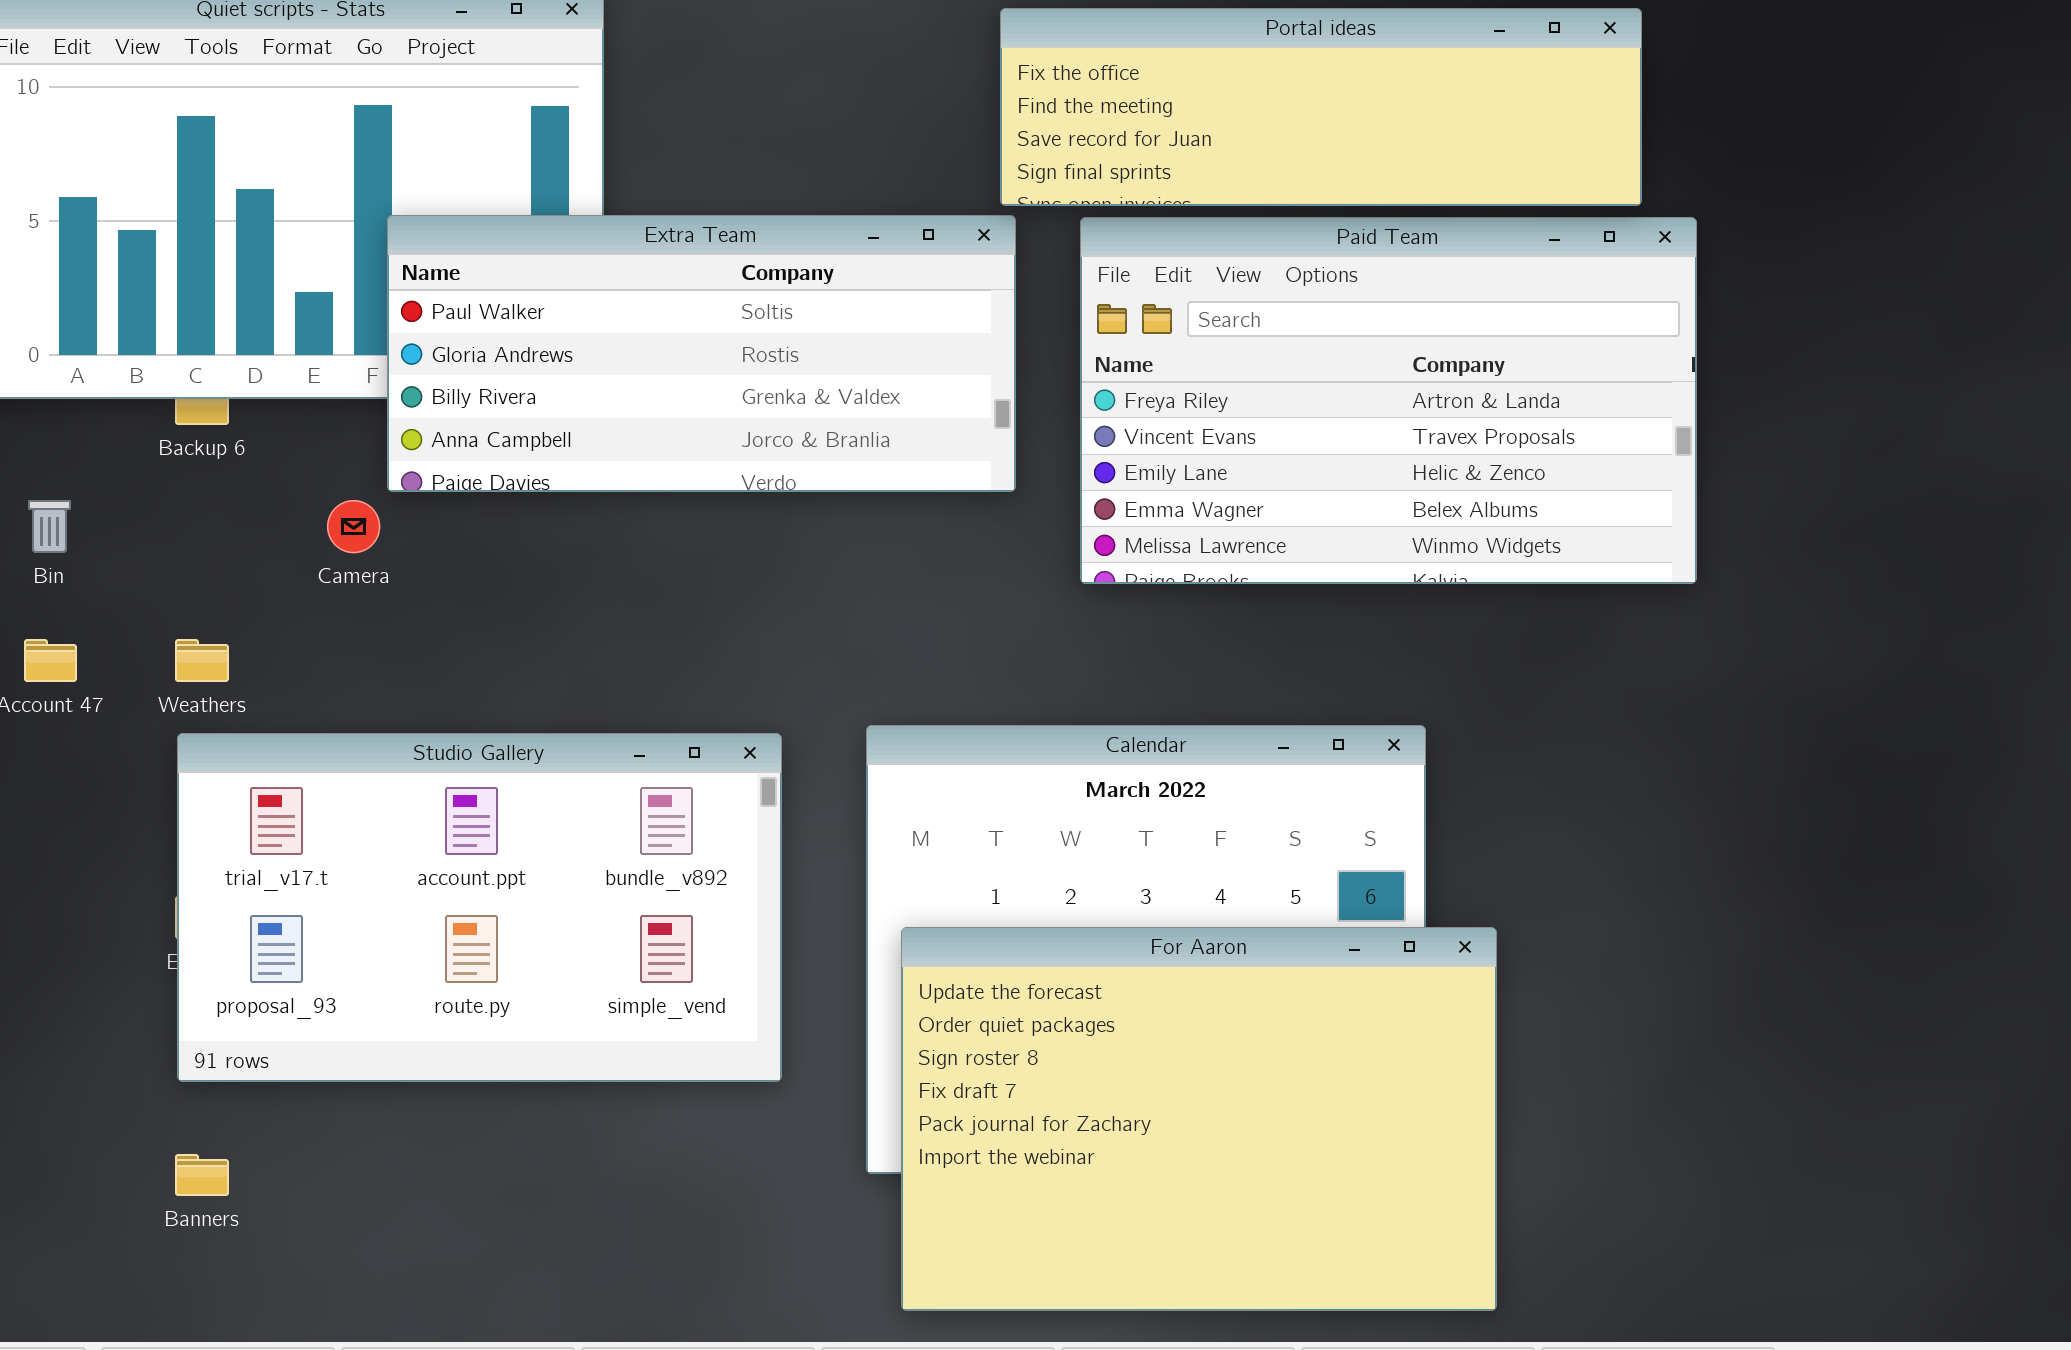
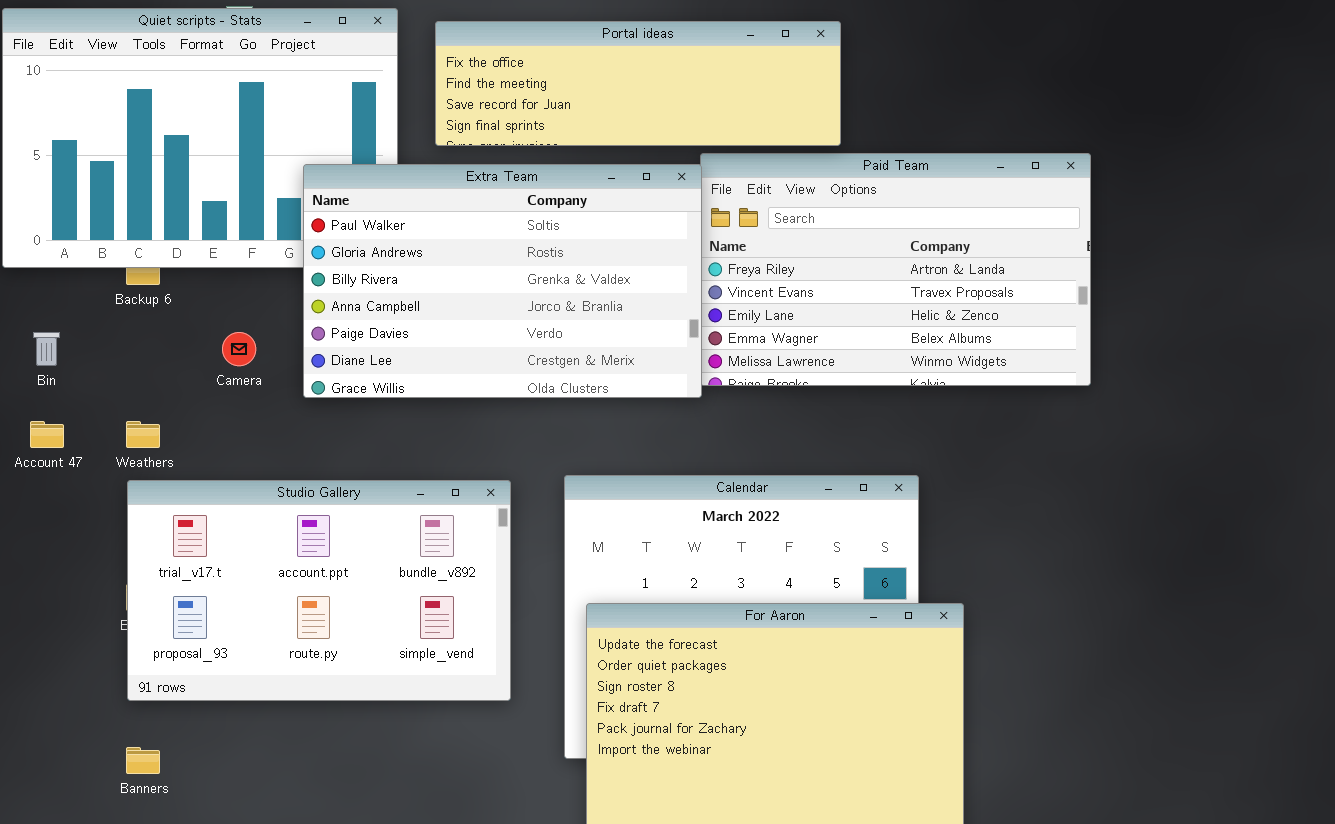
Portal ideas: [1000,8,1642,206] -> [435,21,841,146], moved
Extra Team: [387,215,1016,492] -> [303,164,702,398], moved, resized

